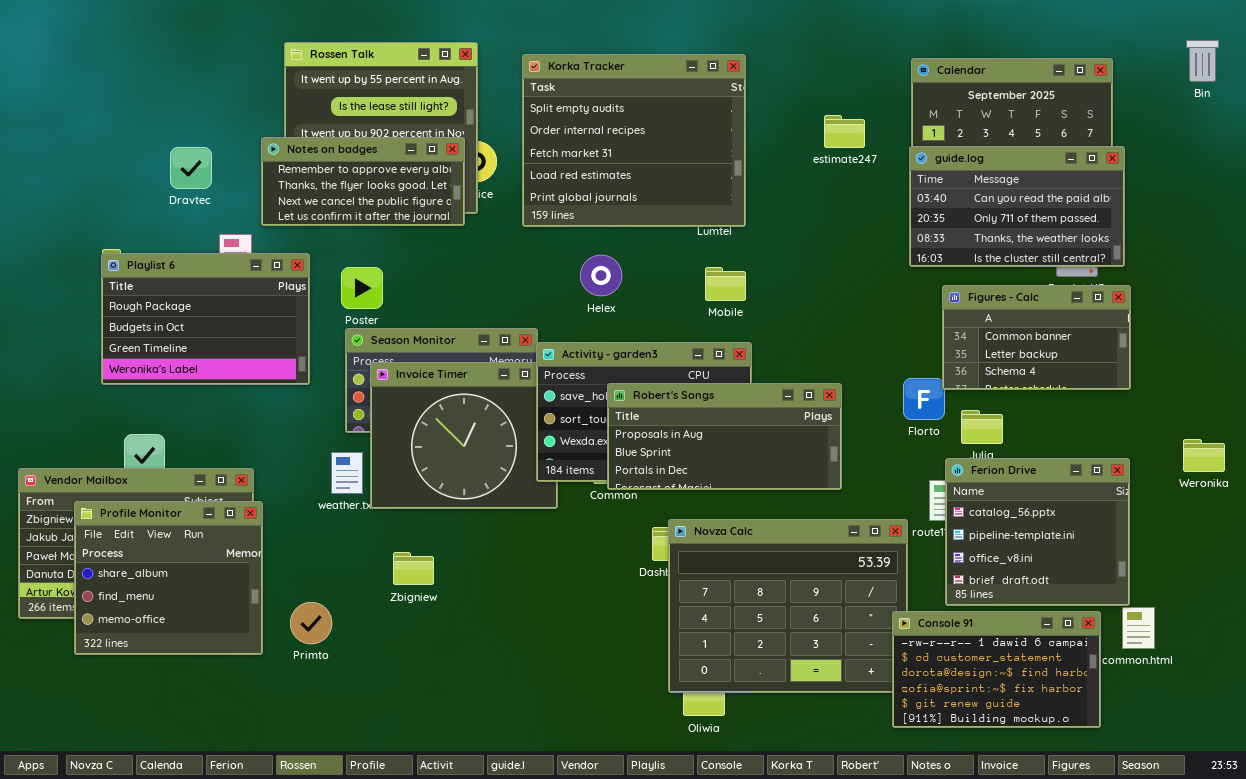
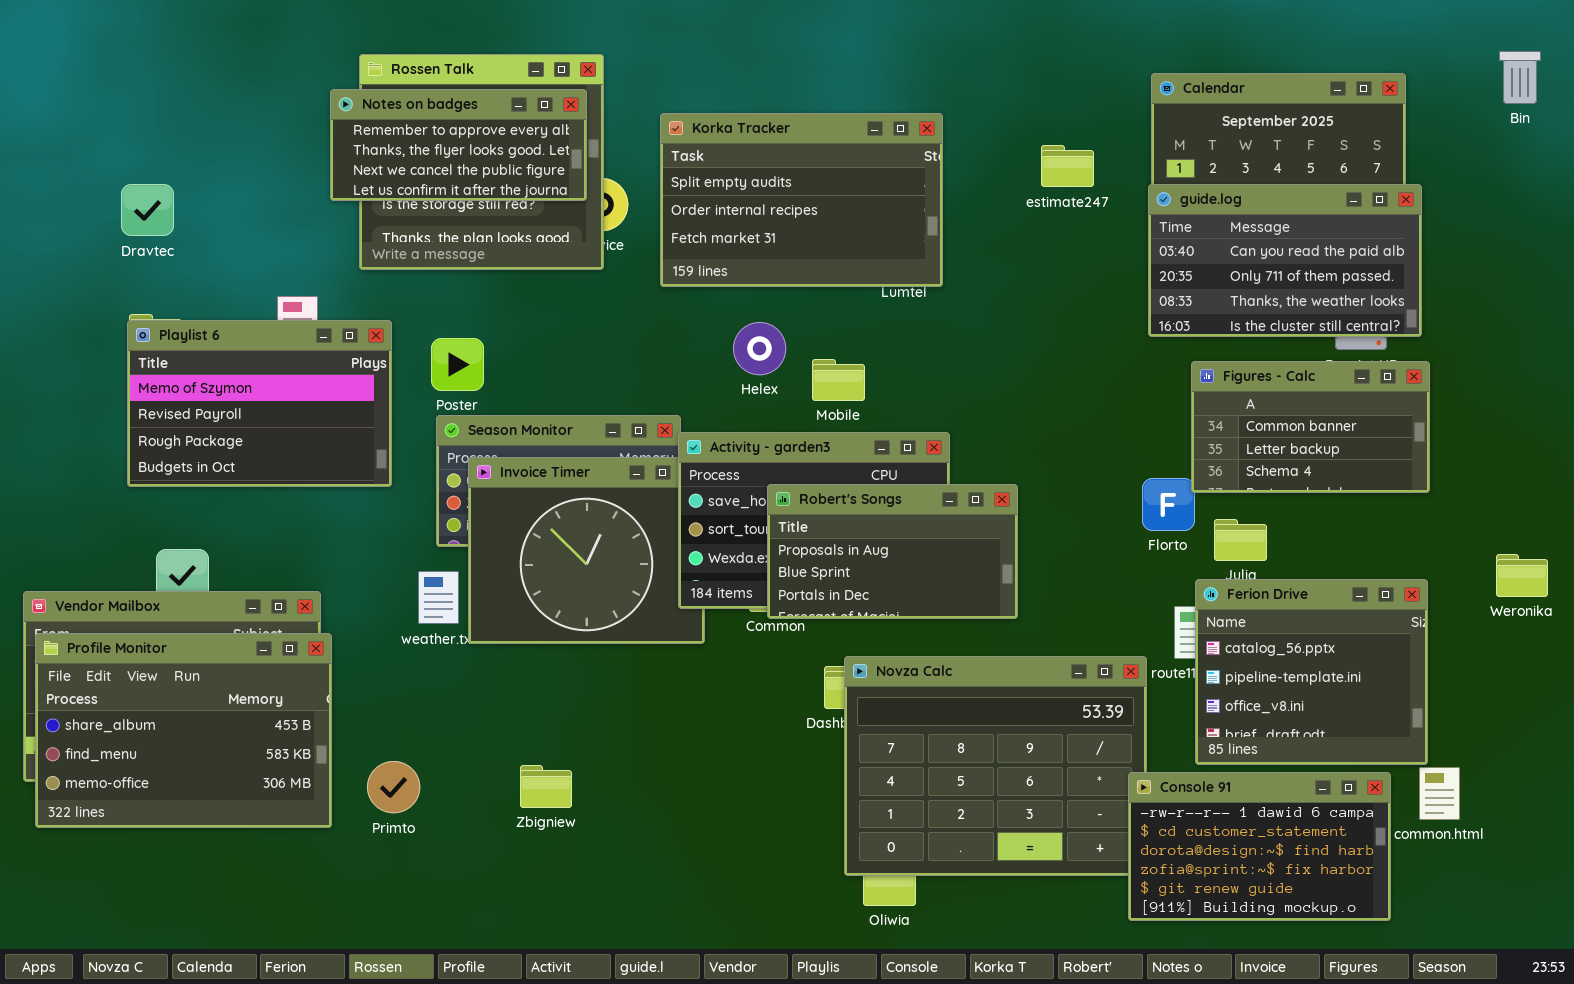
Korka Tracker: [522,54,746,227] -> [660,113,943,287], resized
Notes on badges: [261,137,465,226] -> [330,89,587,201], moved
Dravtec: [170,147,212,189] -> [121,184,174,236], moved
Playlist 6: [101,253,310,385] -> [127,320,392,487], scrolled up 2 rows
Mobile: [705,267,746,301] -> [812,359,865,401], moved
Robert's Songs: [607,383,842,490] -> [767,484,1018,619], resized
Profile Monitor: [74,501,263,655] -> [35,633,332,828], resized
Zbigniew: [393,552,434,585] -> [520,765,572,808], moved

